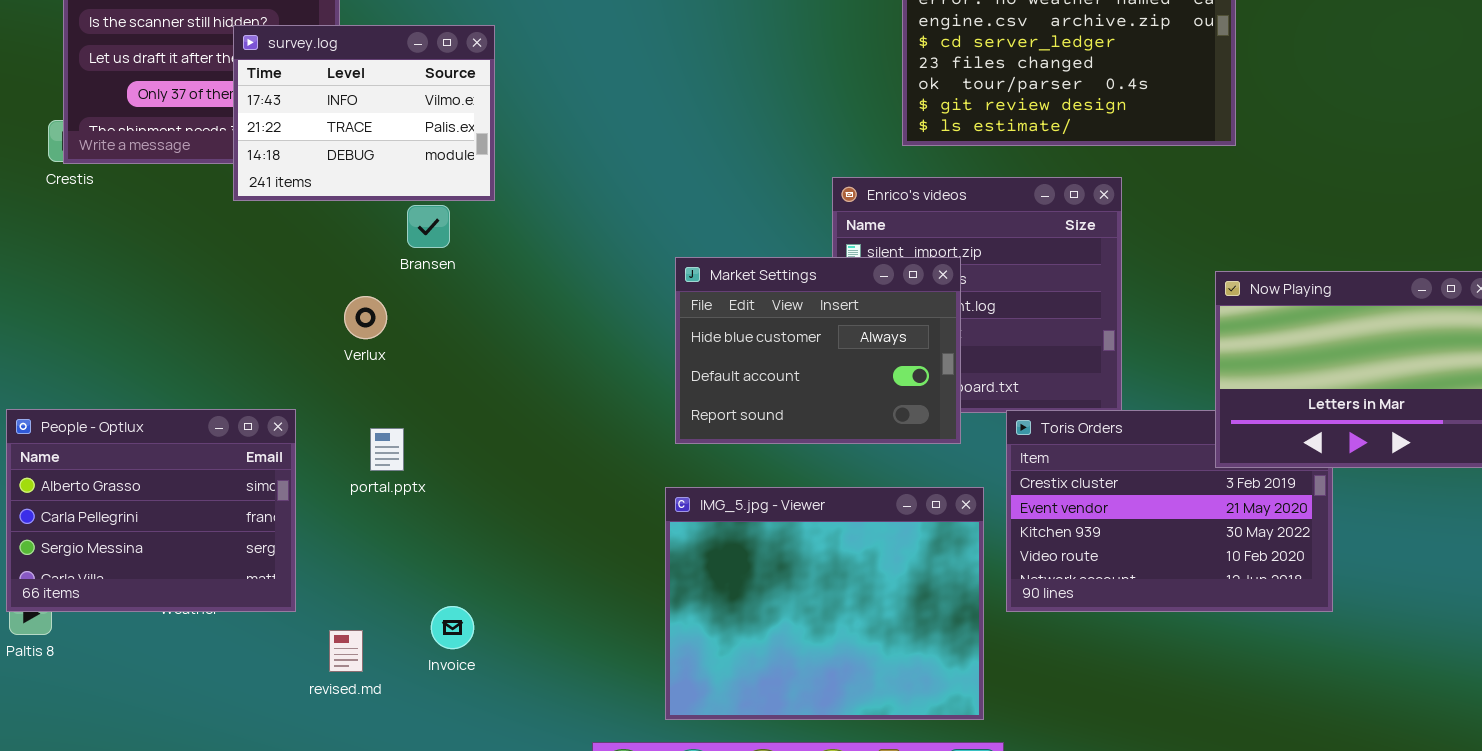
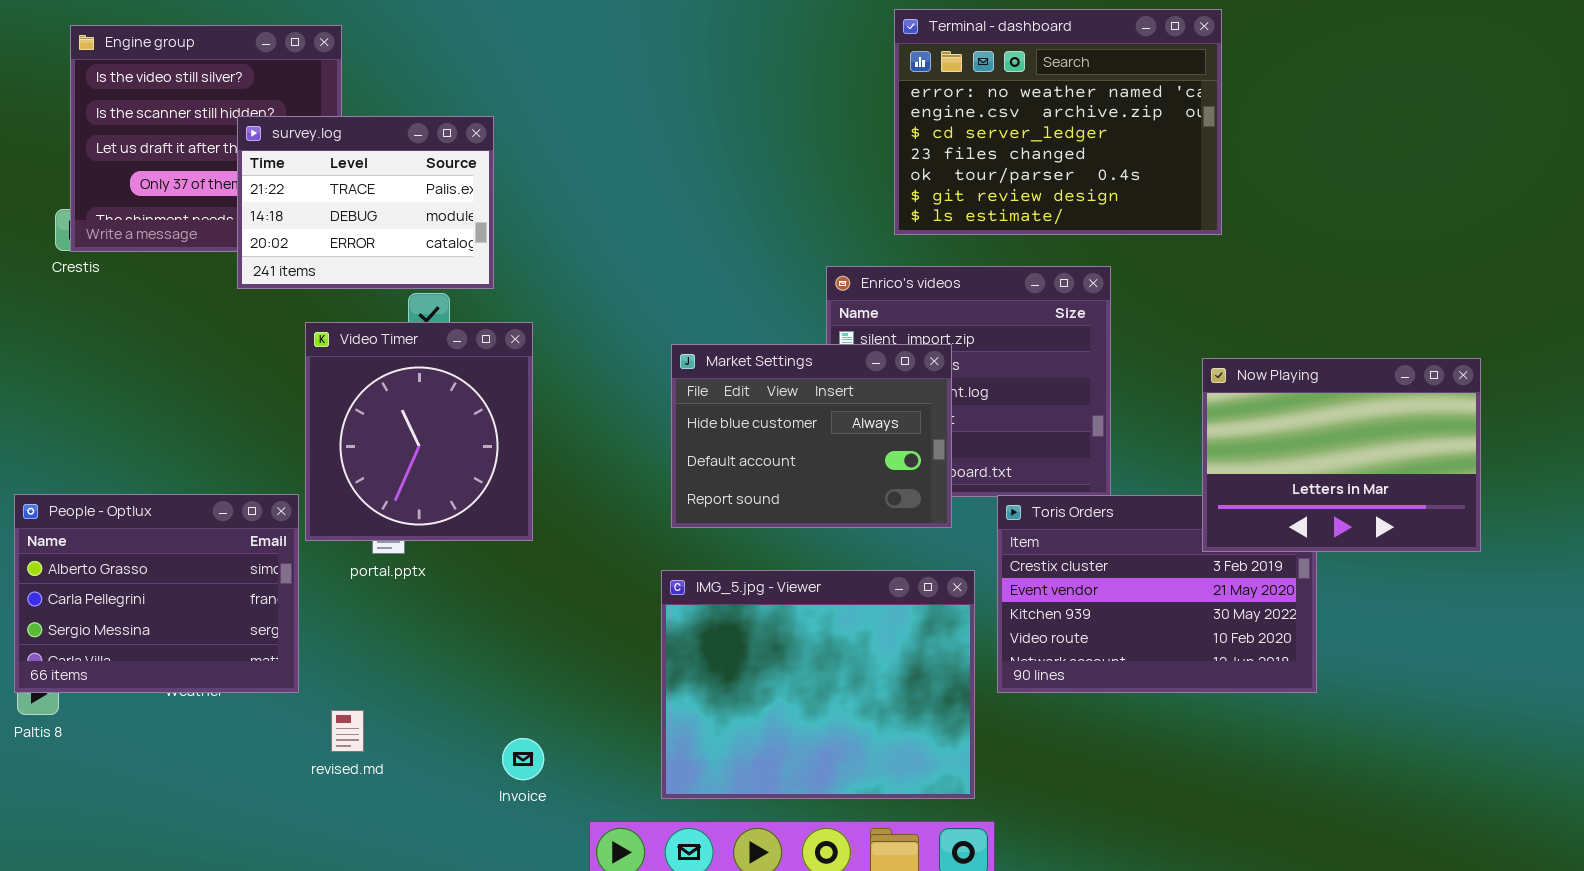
survey.log: [233,25,495,201] -> [237,116,494,289], scrolled down 1 row
Video Timer: none -> [305,322,533,541], opened
Invoice: [431,606,474,649] -> [502,738,544,780], moved

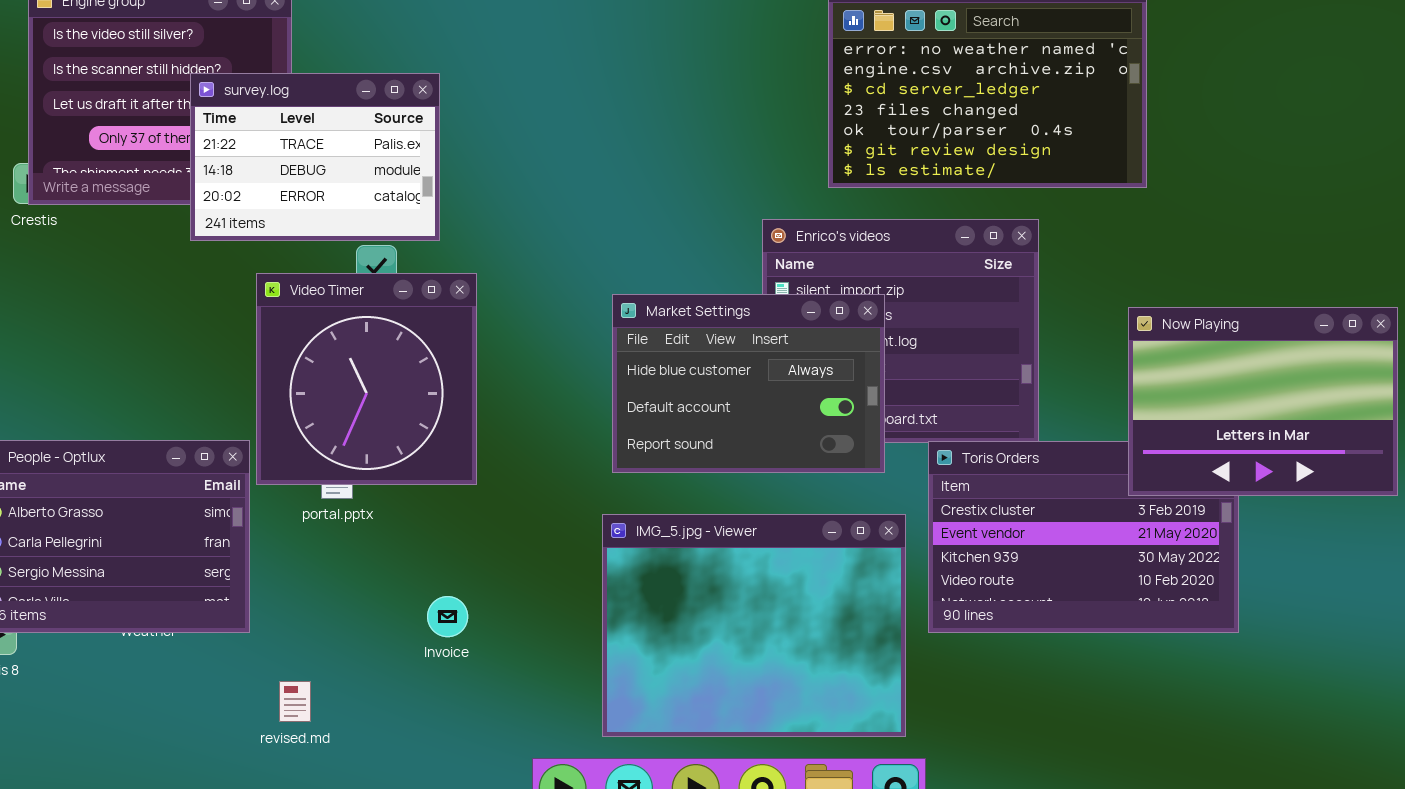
revised.md: [331,710,364,752] -> [279,681,311,722], moved
Invoice: [502,738,544,780] -> [427,596,468,637], moved

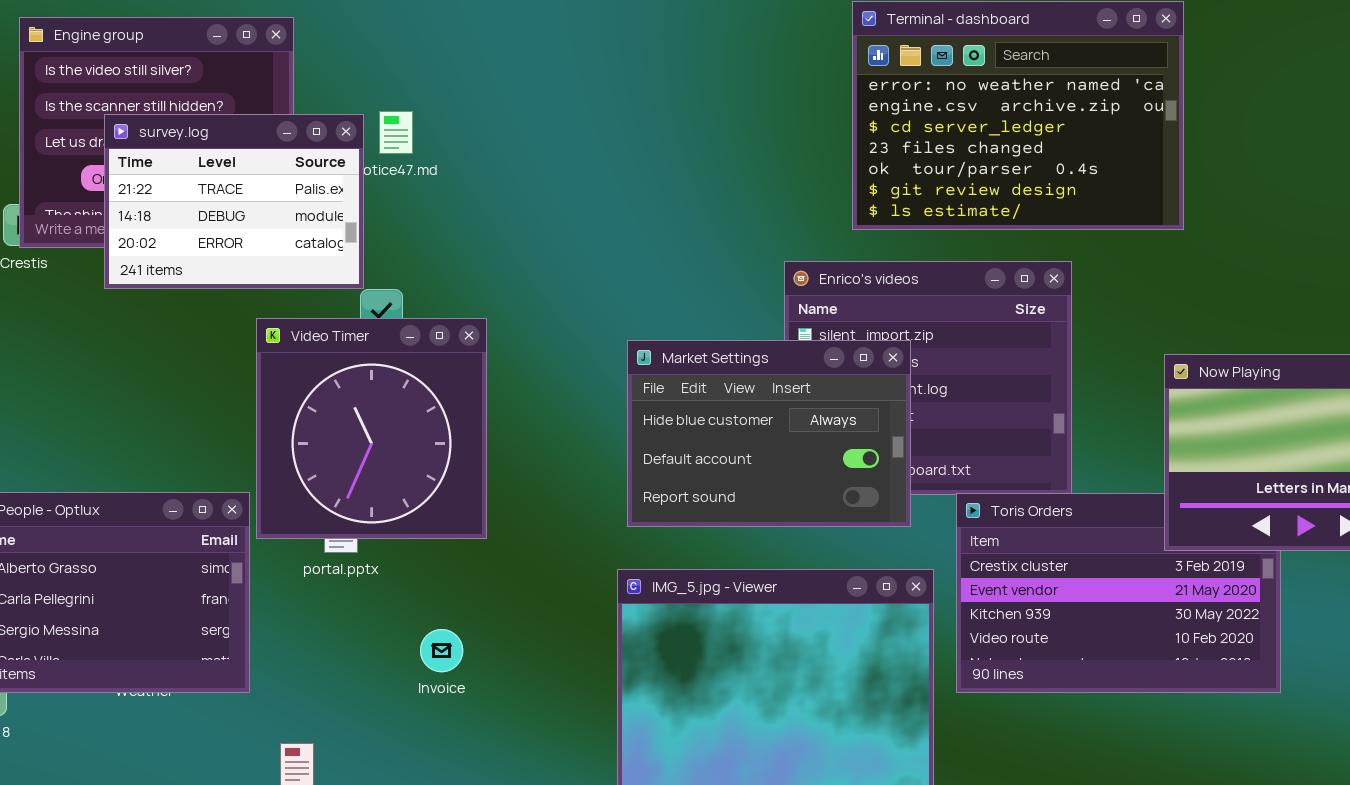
survey.log: [190,73,440,241] -> [104,114,364,289], moved
Invoice: [427,596,468,637] -> [420,629,463,672], moved

